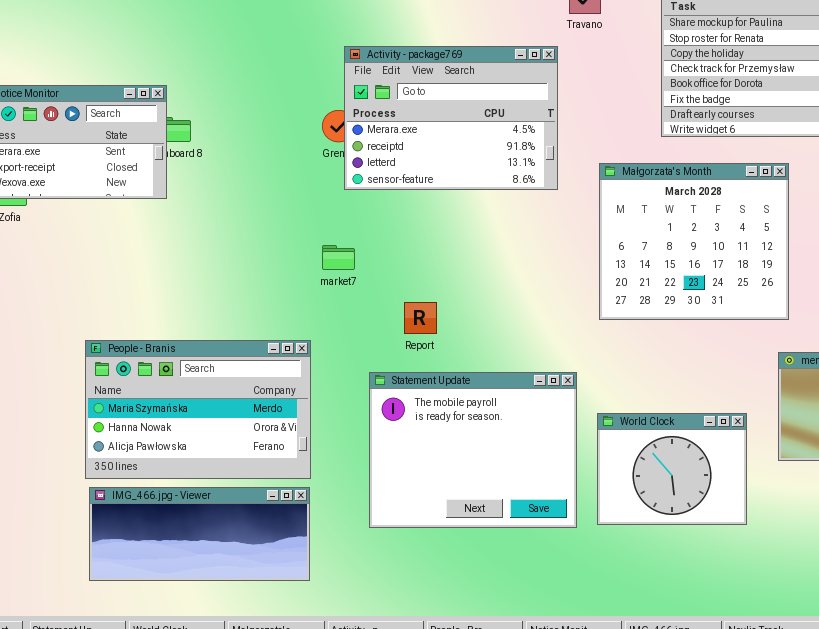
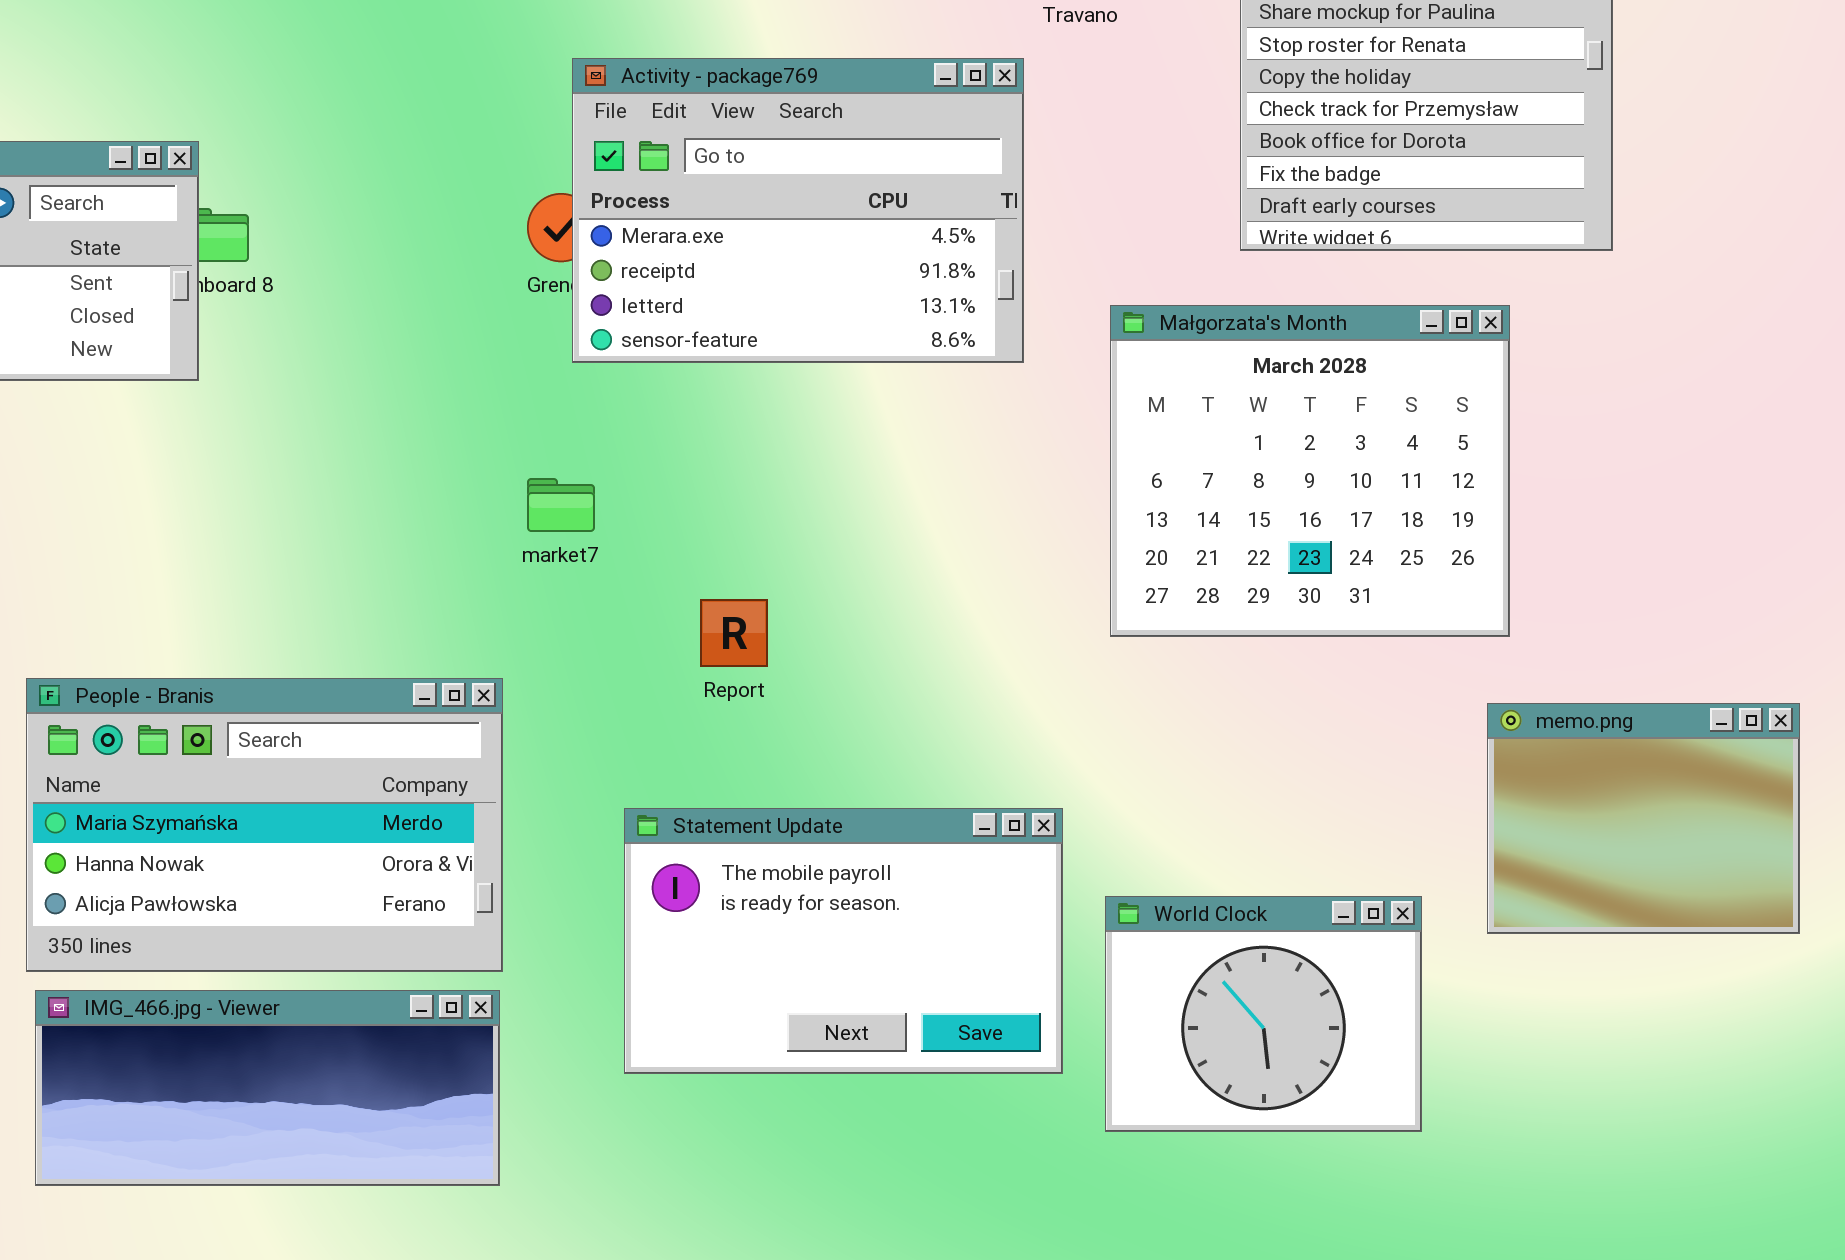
Statement Update: [369,372,577,528] -> [624,808,1063,1074], resized
World Clock: [597,413,747,525] -> [1105,896,1422,1132], moved

